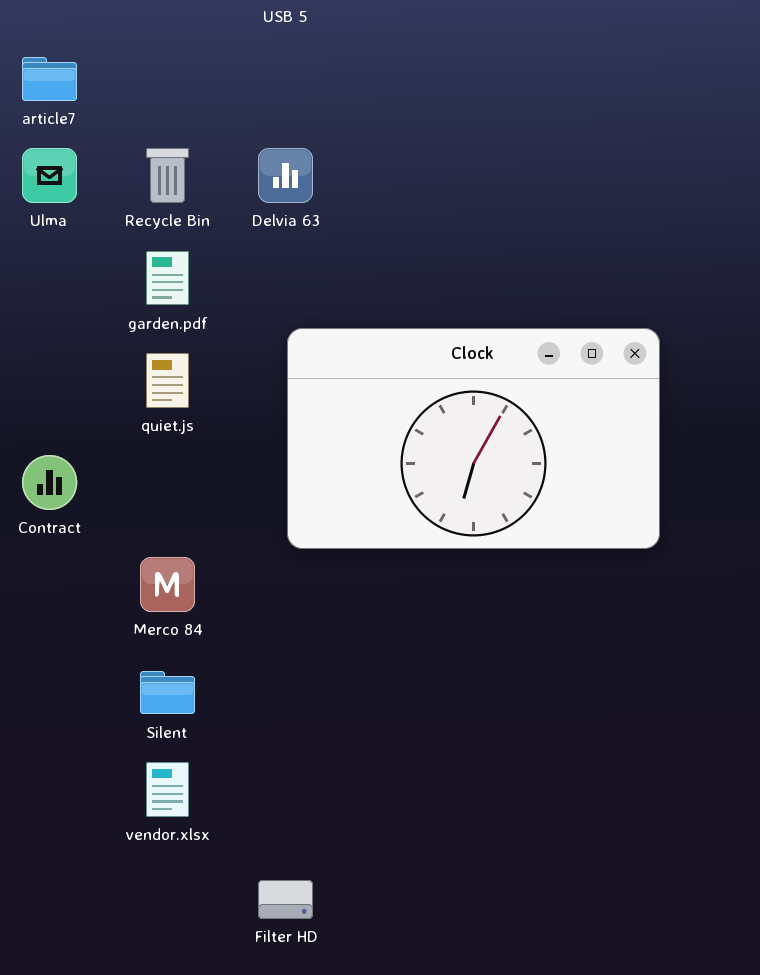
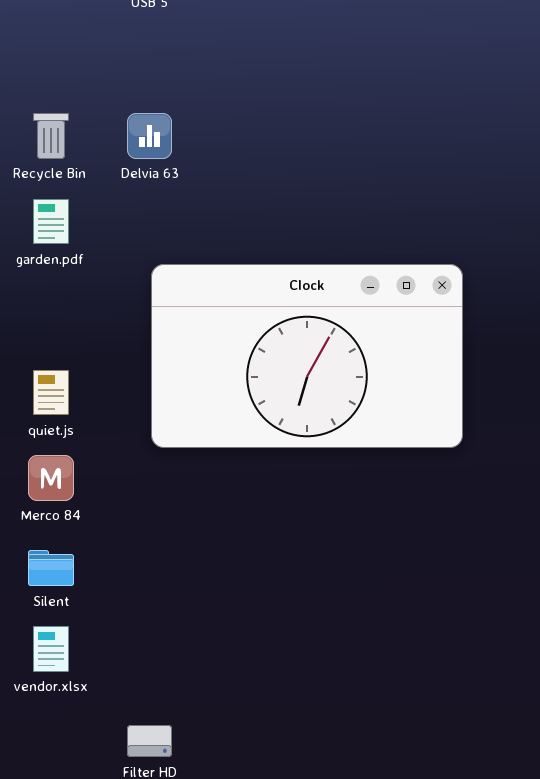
quiet.js: [146,353,189,408] -> [33,370,69,415], moved

